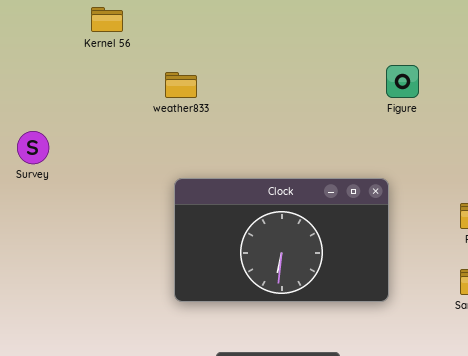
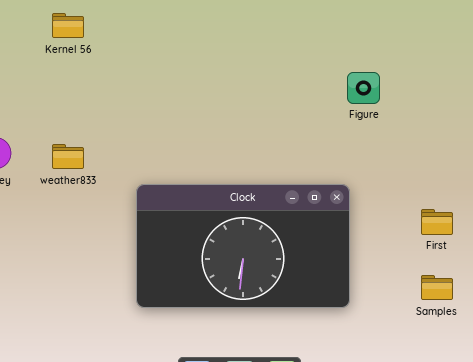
weather833: [165,72,197,98] -> [52,144,84,169], moved

